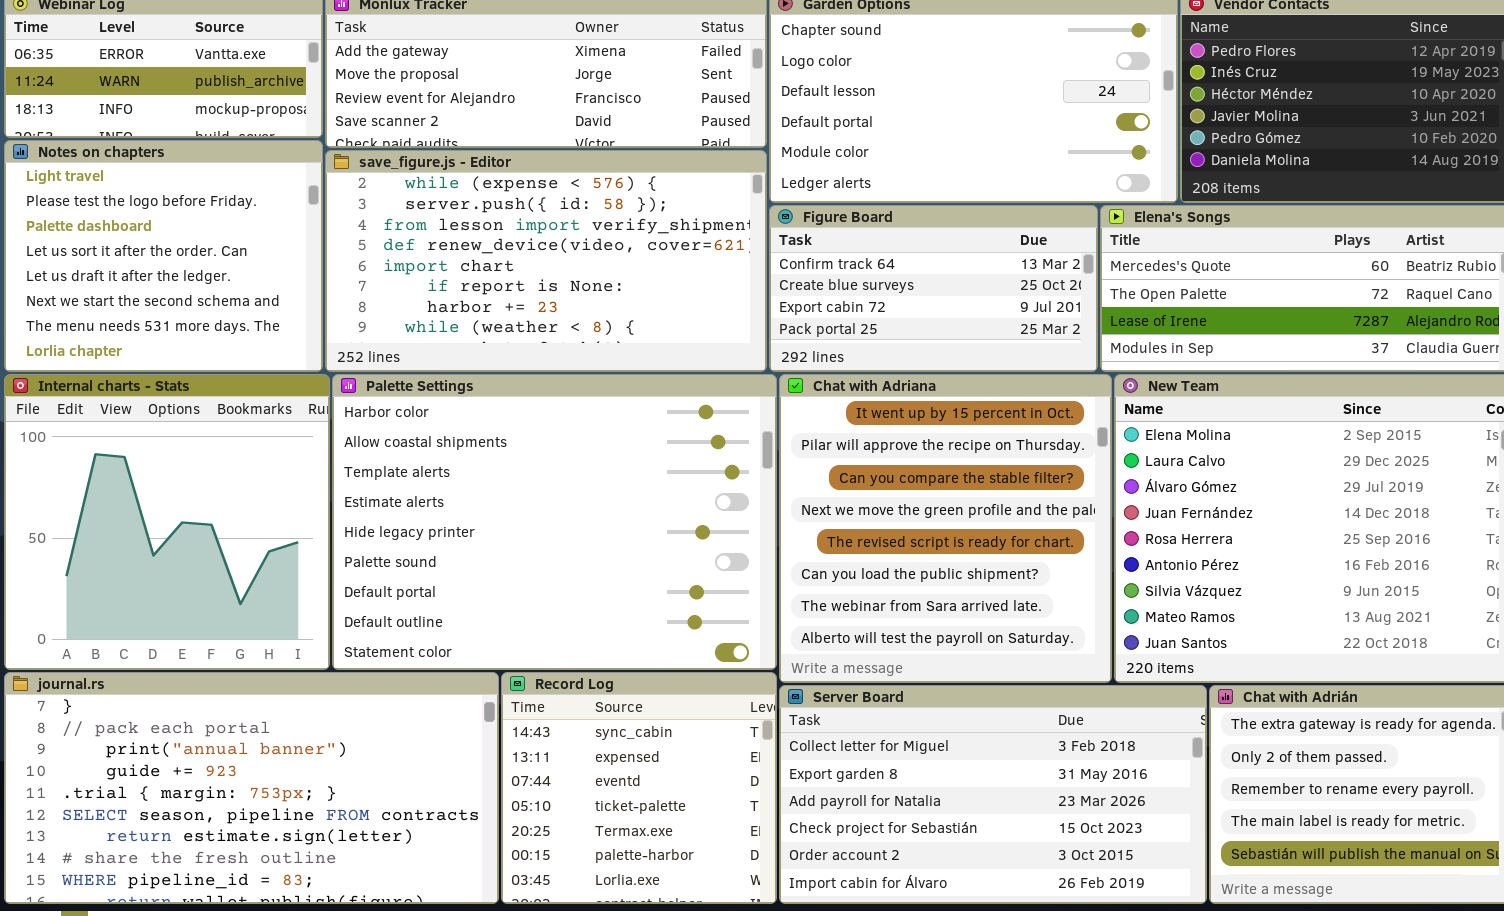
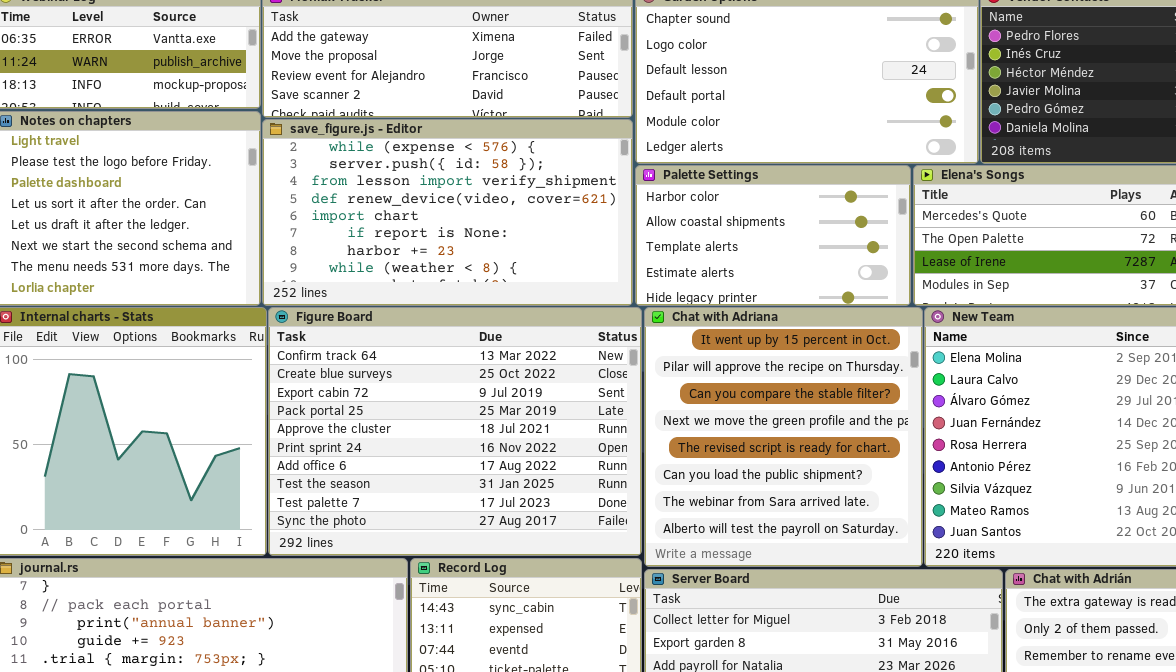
Figure Board: [769,205,1098,372] -> [268,307,642,556], moved, resized
Palette Settings: [332,374,777,670] -> [635,165,911,306], moved, resized

